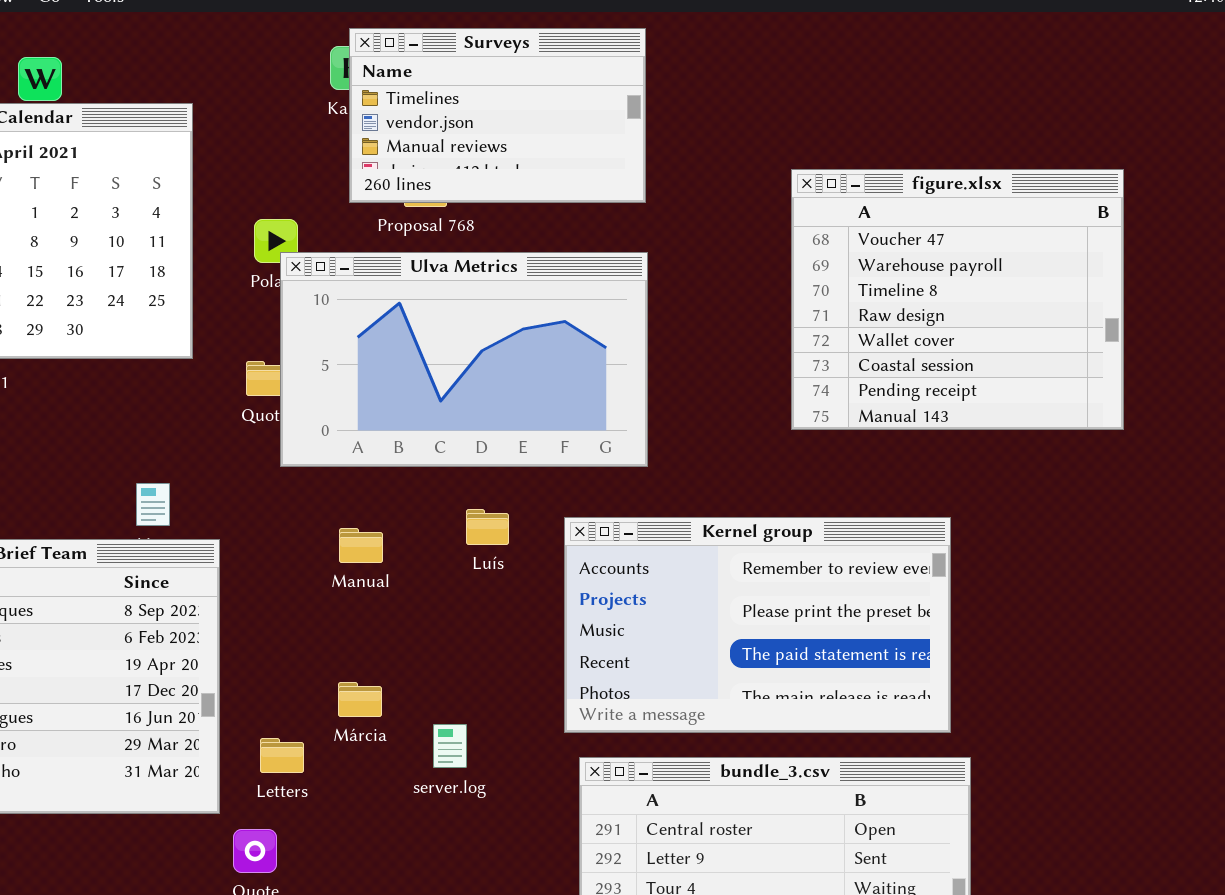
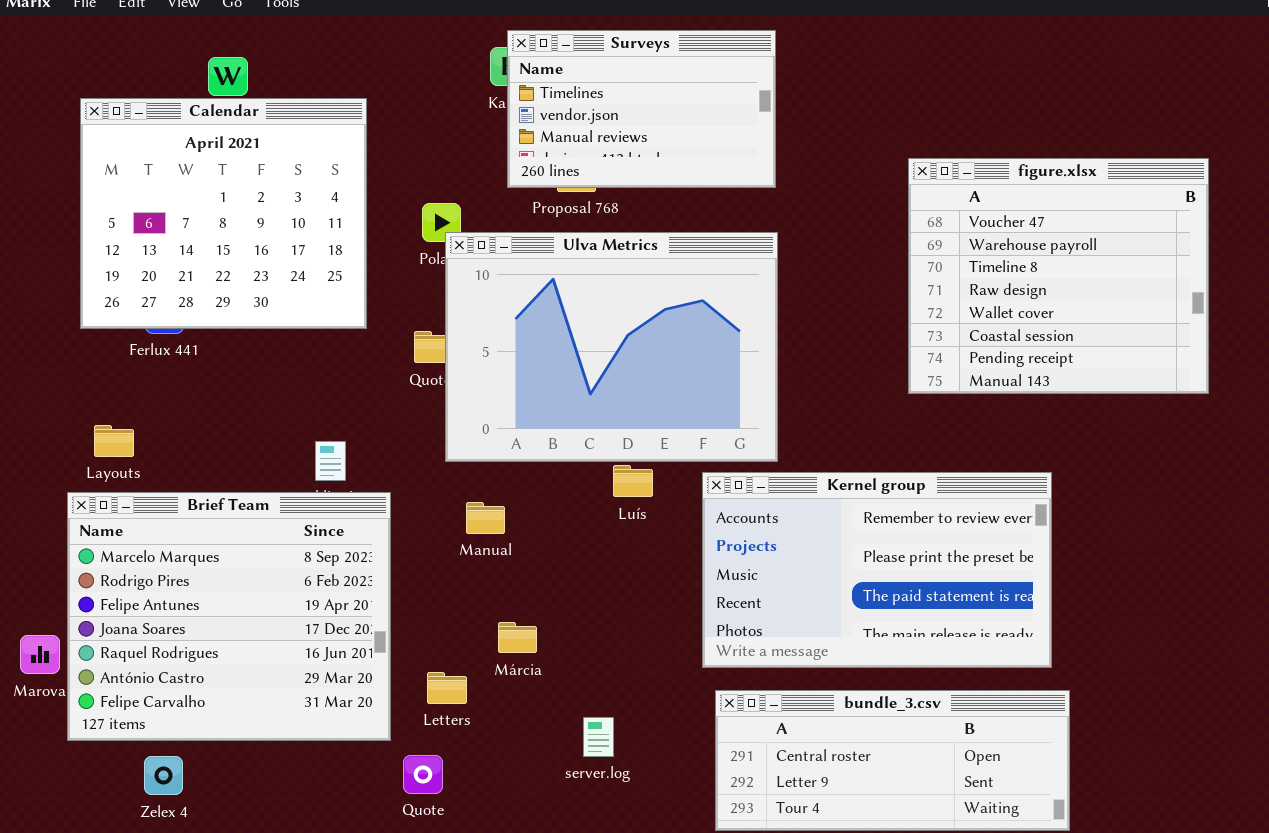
Ulva Metrics: [280,252,648,467] -> [445,232,778,462], resized
Manual: [339,528,383,563] -> [466,502,505,534], moved
server.log: [433,724,467,768] -> [583,717,614,757], moved

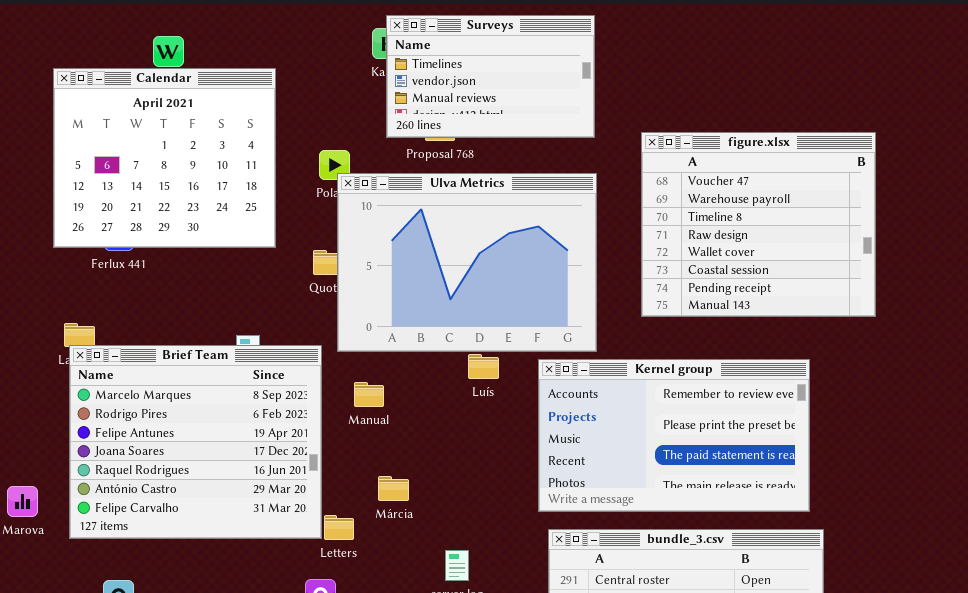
figure.xlsx: [908,158,1209,394] -> [641,132,876,317], moved
Brief Team: [67,492,391,741] -> [69,345,322,539], moved

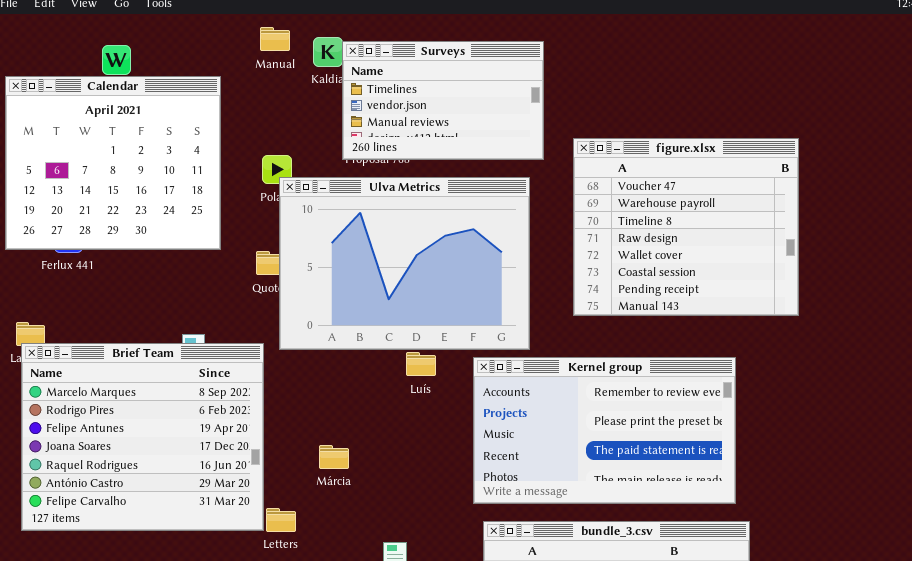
Surveys: [386,15,595,138] -> [342,41,544,160], moved
Manual: [354,382,384,407] -> [260,27,290,51], moved
Márcia: [378,476,409,501] -> [319,445,349,469], moved

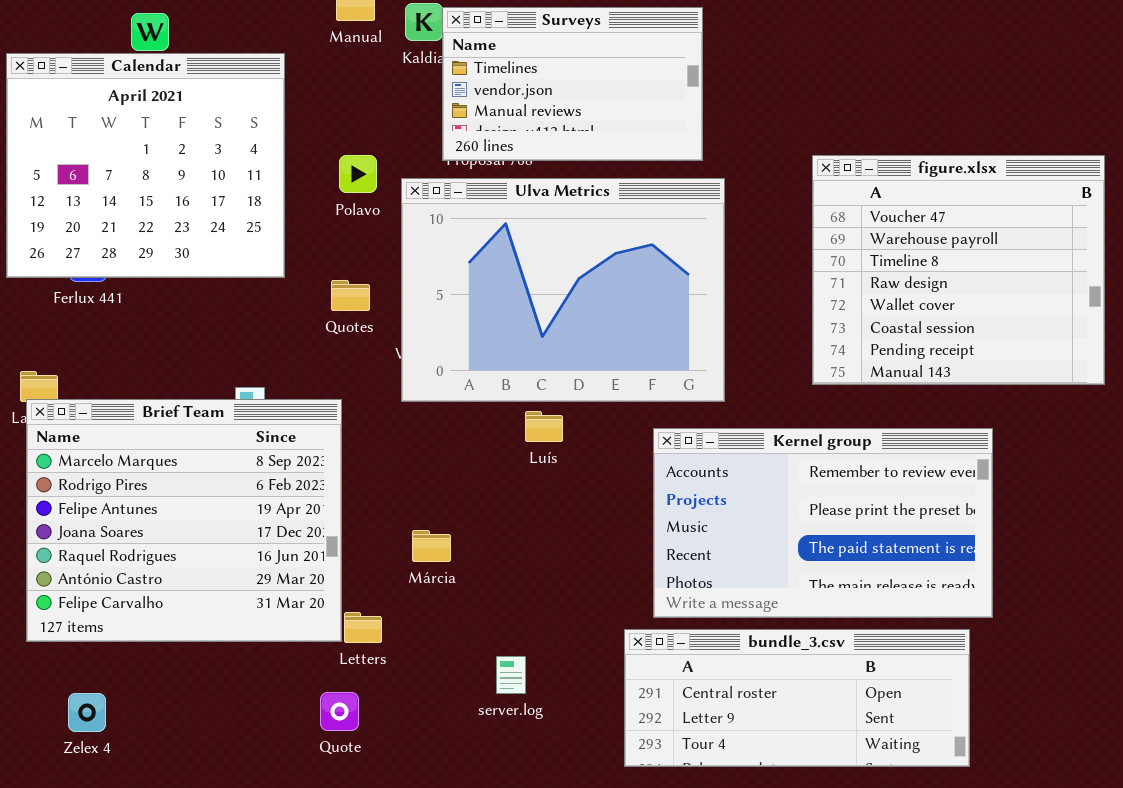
figure.xlsx: [573,138,799,316] -> [812,155,1105,385], moved
Ulva Metrics: [279,177,530,350] -> [401,178,725,402], moved
Kernel group: [473,357,736,504] -> [653,428,993,618], moved

